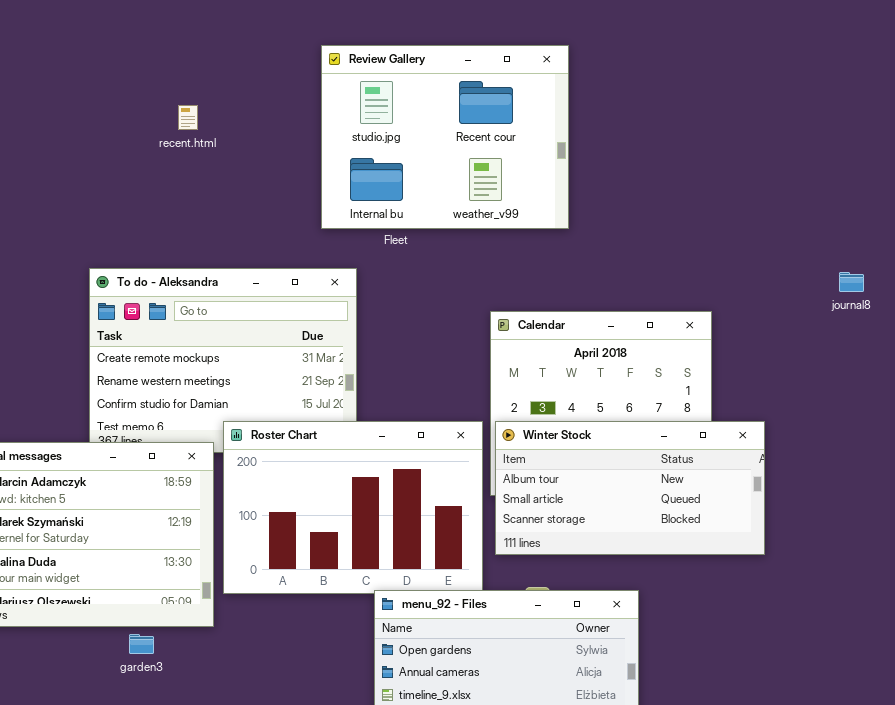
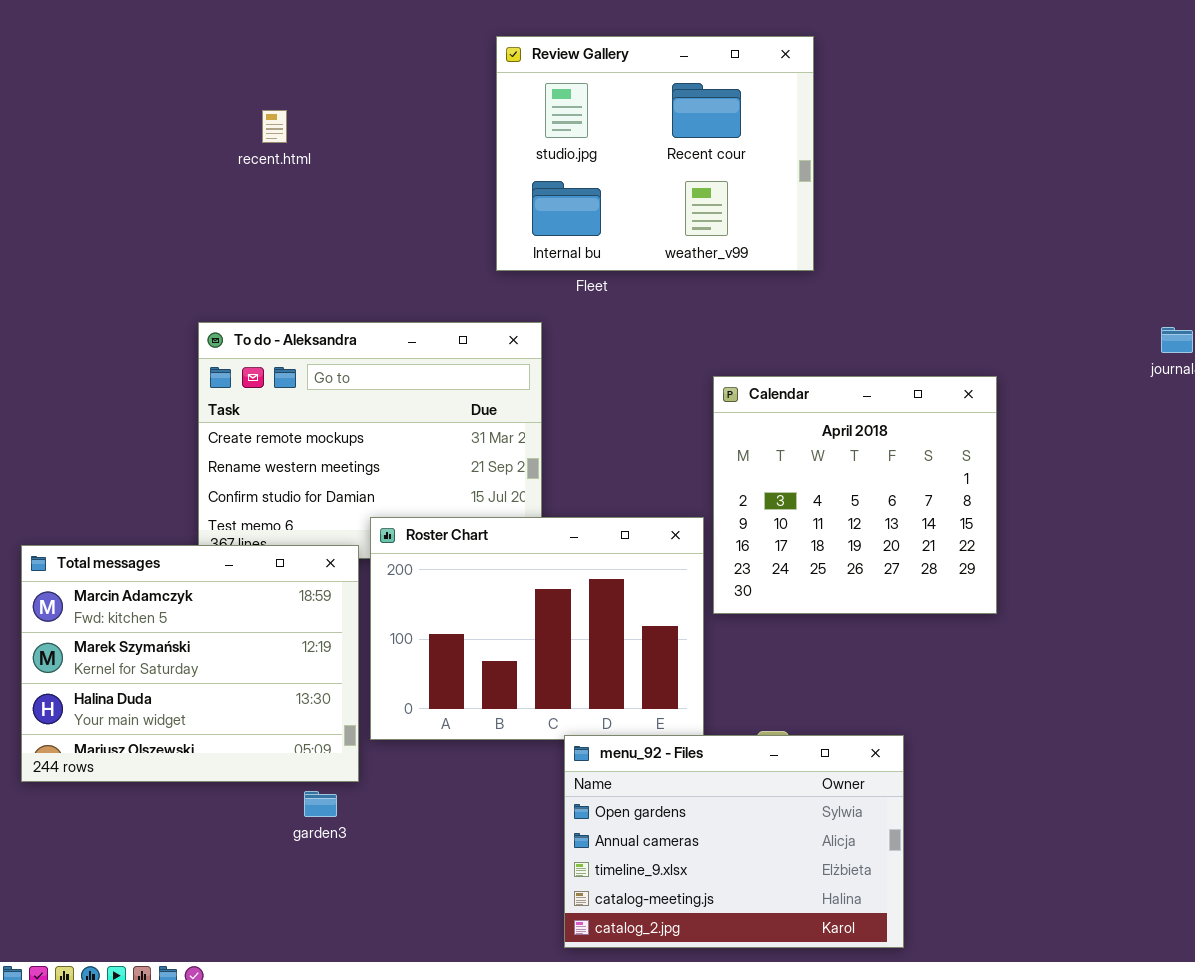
recent.html: [178,105,198,130] -> [262,110,287,143], moved
Winter Stock: [495,421,765,555] -> none, closed
garden3: [129,634,154,654] -> [304,791,337,817], moved

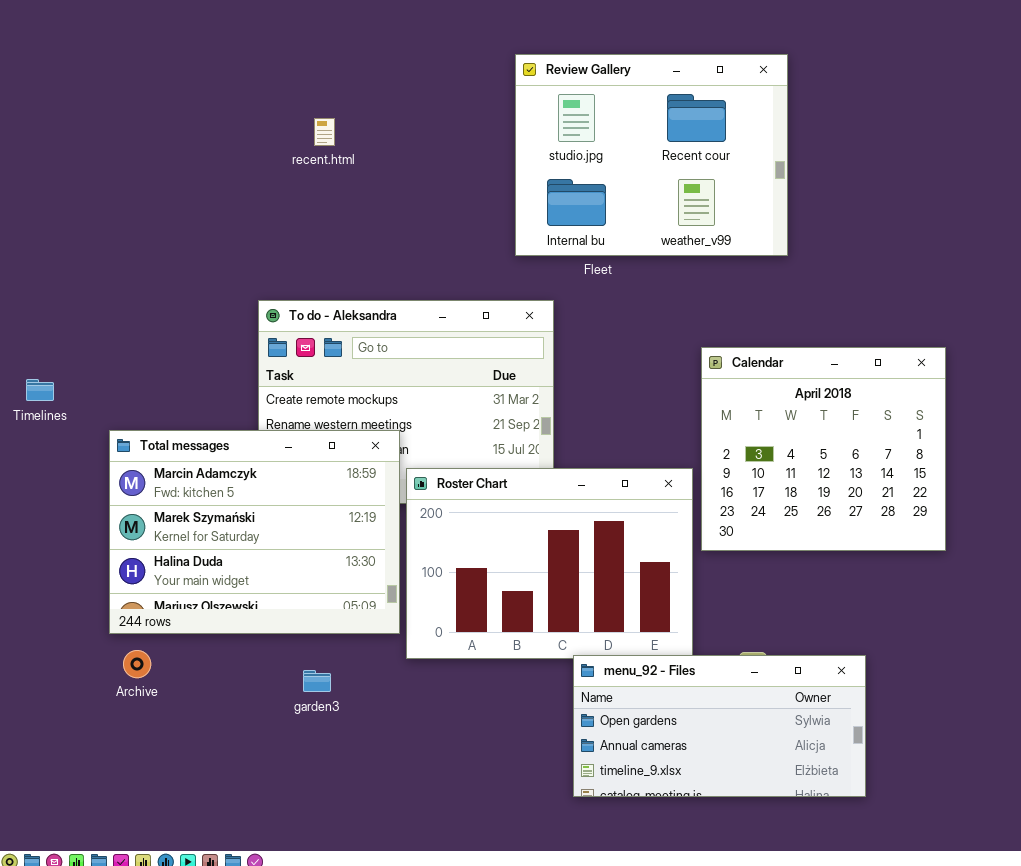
Total messages: [21,545,359,782] -> [109,430,400,634], moved
menu_92 - Files: [564,735,904,948] -> [573,655,866,797], resized
garden3: [304,791,337,817] -> [303,670,331,692], moved

